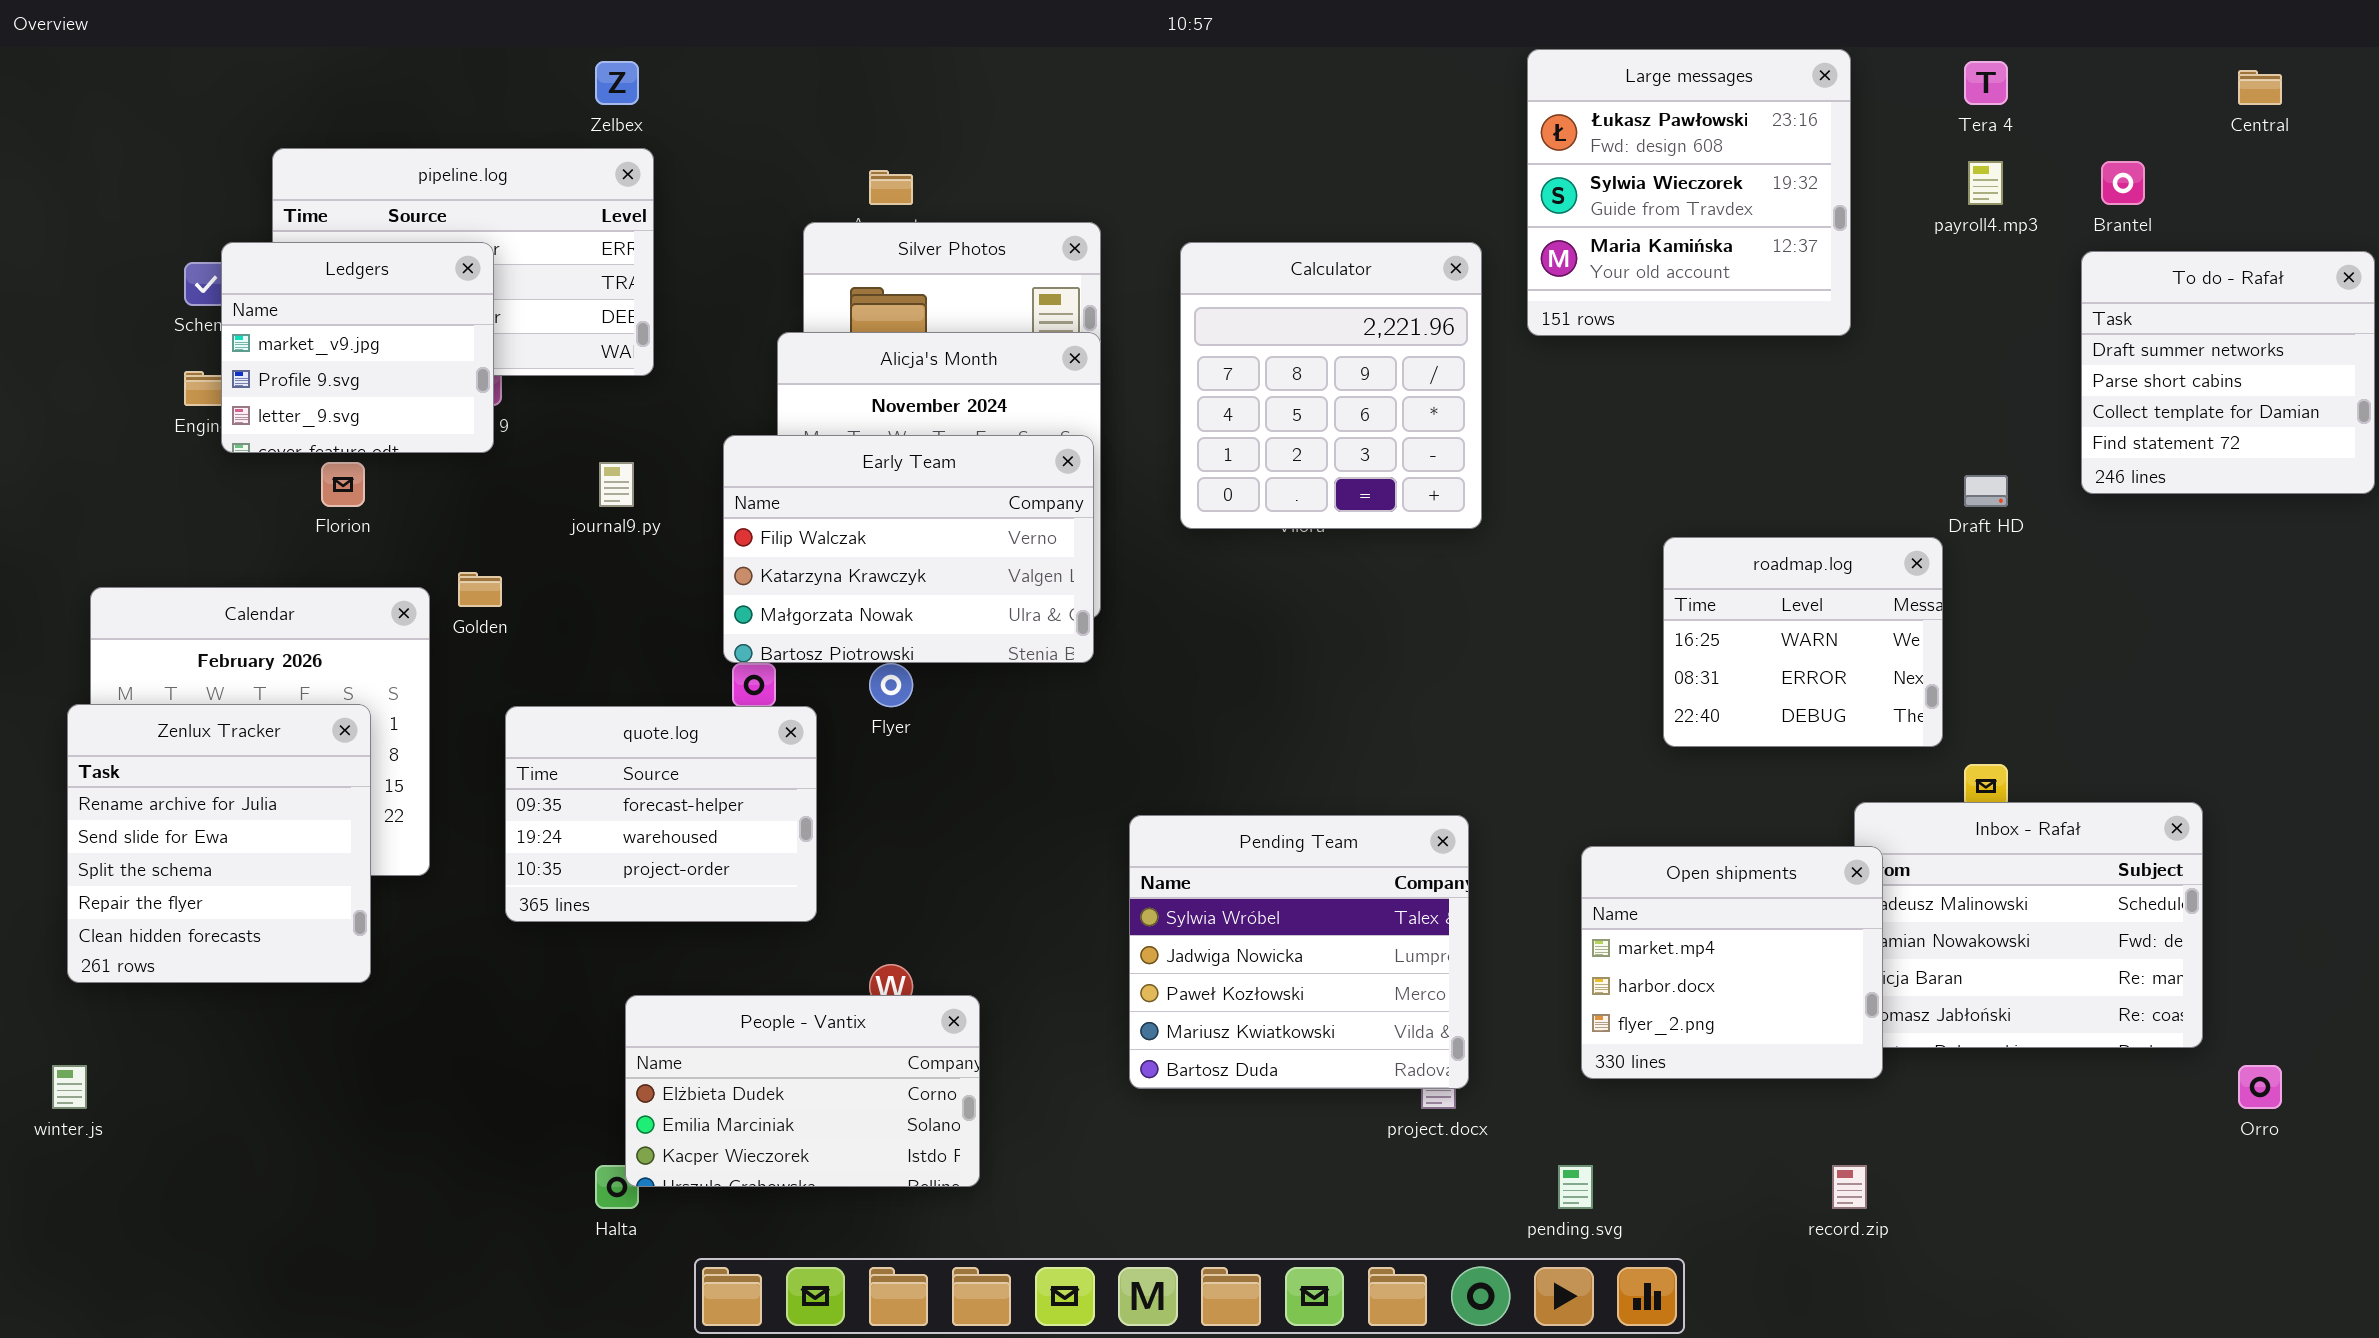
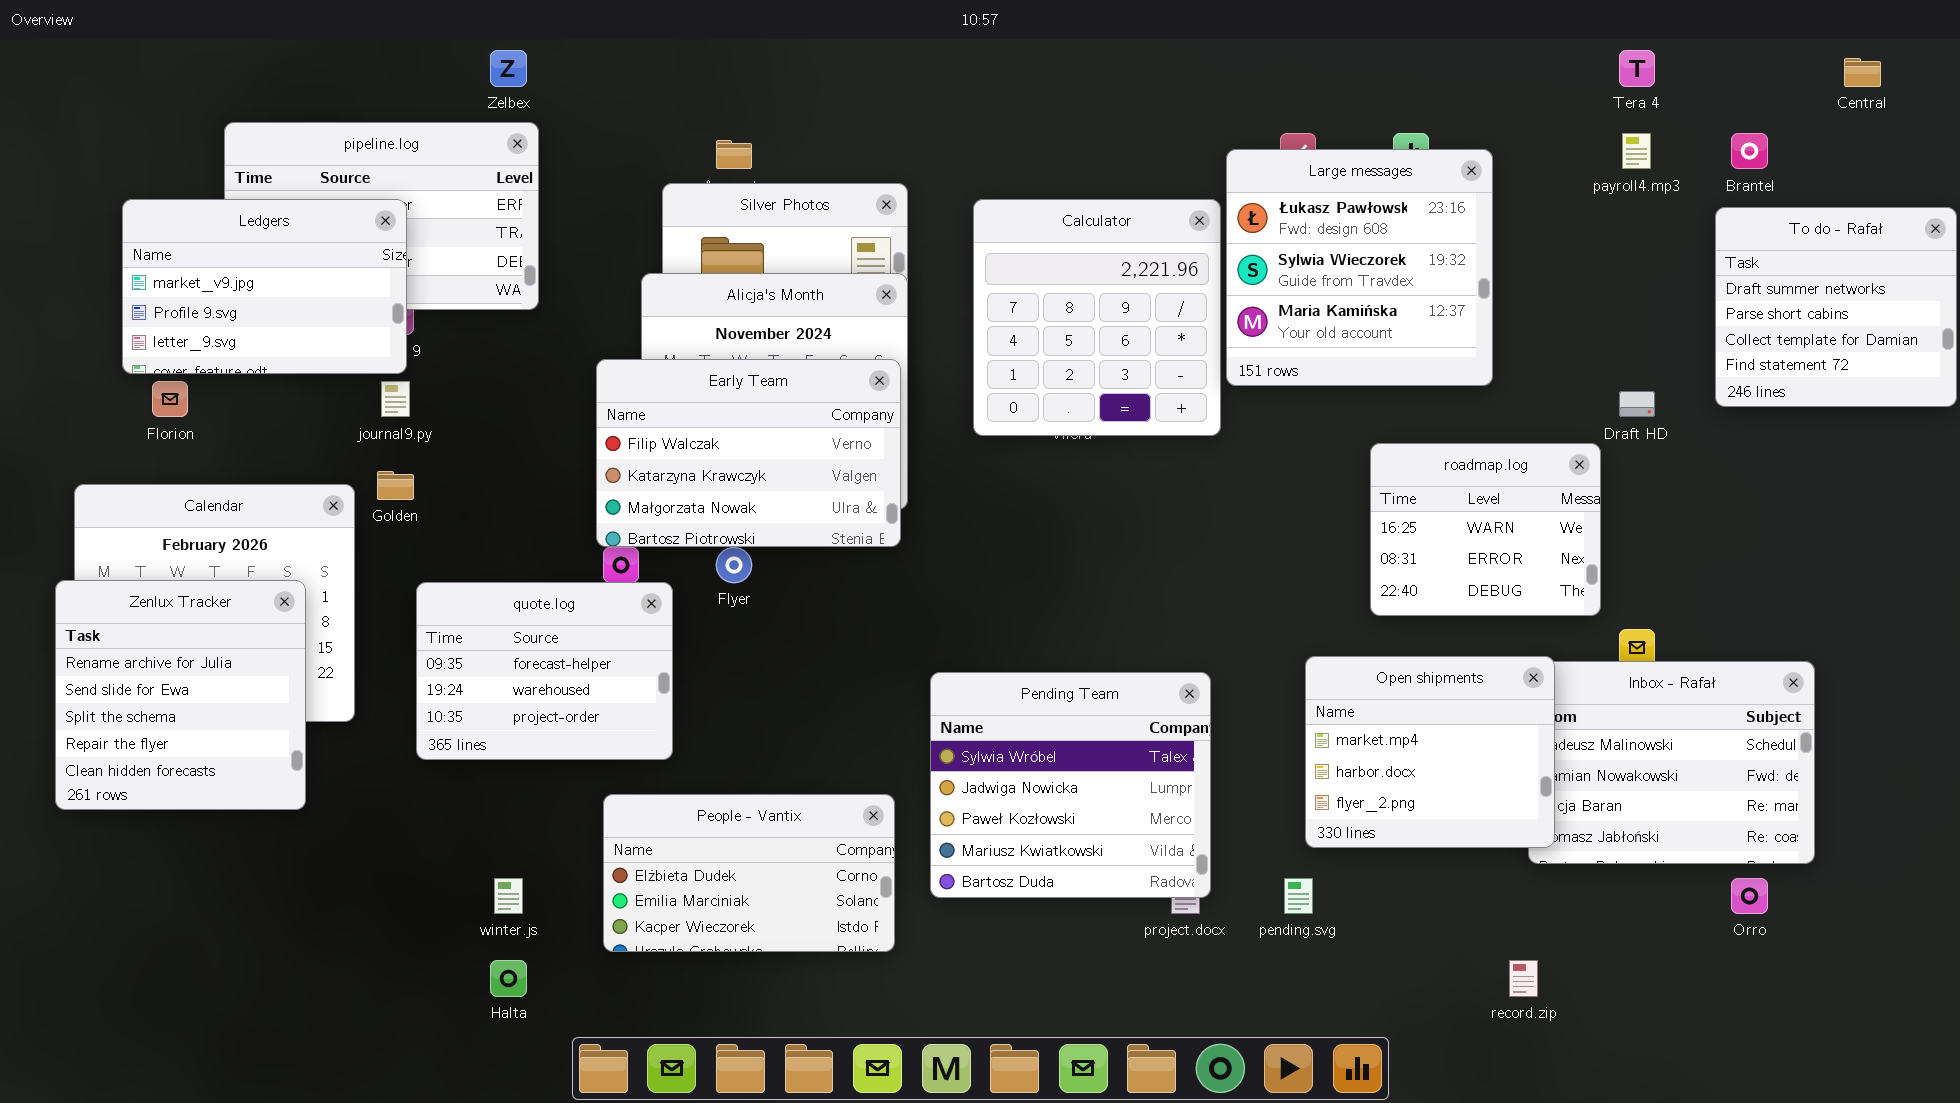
Large messages: [1527,49,1851,336] -> [1226,149,1493,386], moved
Ledgers: [221,242,494,453] -> [122,199,407,374], resized
Florion: [321,462,365,507] -> [152,381,188,417], moved
journal9.py: [599,462,634,507] -> [381,381,410,417], moved
Open shipments: [1581,846,1883,1079] -> [1305,656,1555,848], moved
People - Vantix: [625,995,980,1187] -> [603,794,895,952], moved
winter.js: [52,1065,87,1109] -> [494,878,523,914], moved
Orro: [2238,1065,2282,1109] -> [1731,878,1768,914], moved
pending.svg: [1558,1165,1593,1209] -> [1284,878,1313,914], moved

